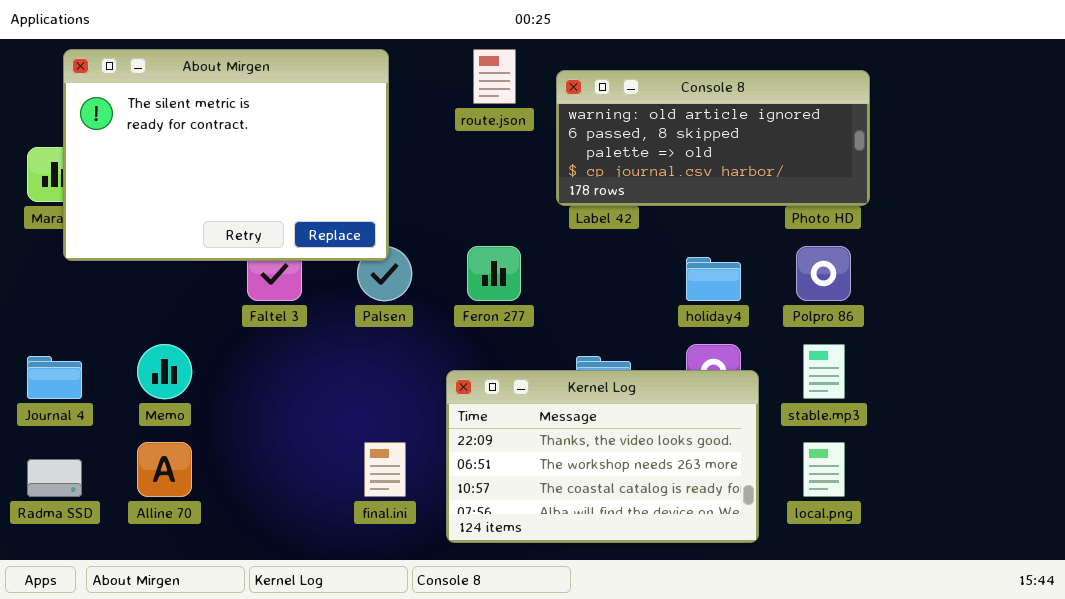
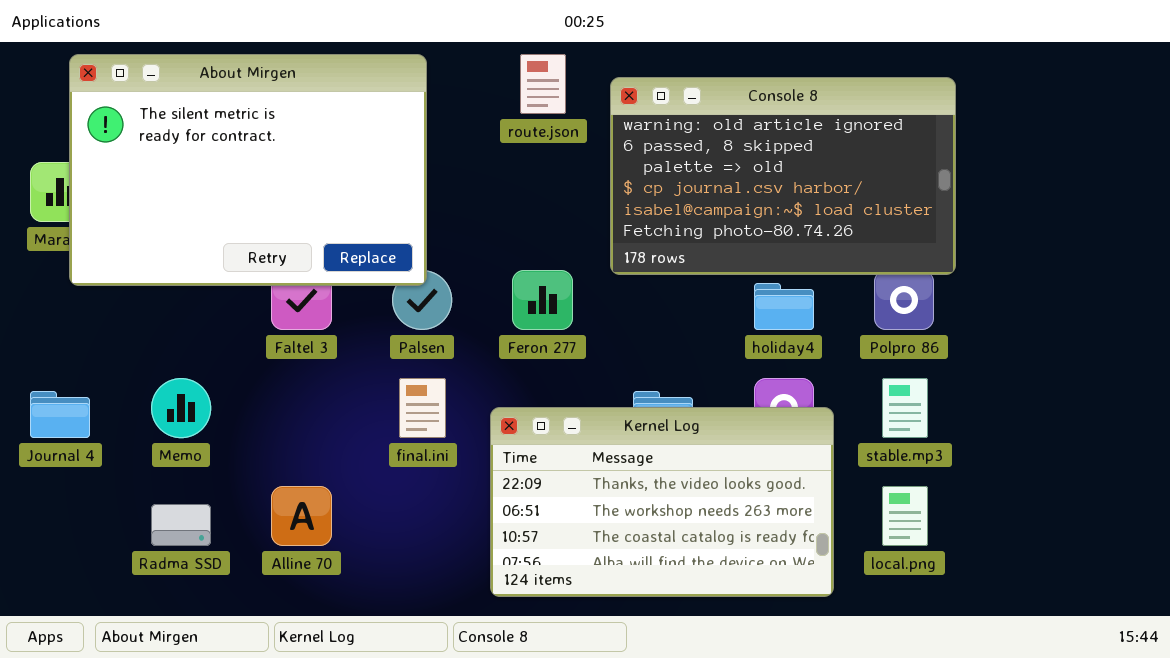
Console 8: [556,70,870,206] -> [610,77,956,275], resized
Alline 70: [137,442,192,497] -> [271,486,332,546], moved
final.ini: [364,442,406,497] -> [399,378,446,438], moved
Radma SSD: [27,459,82,497] -> [151,504,211,546], moved

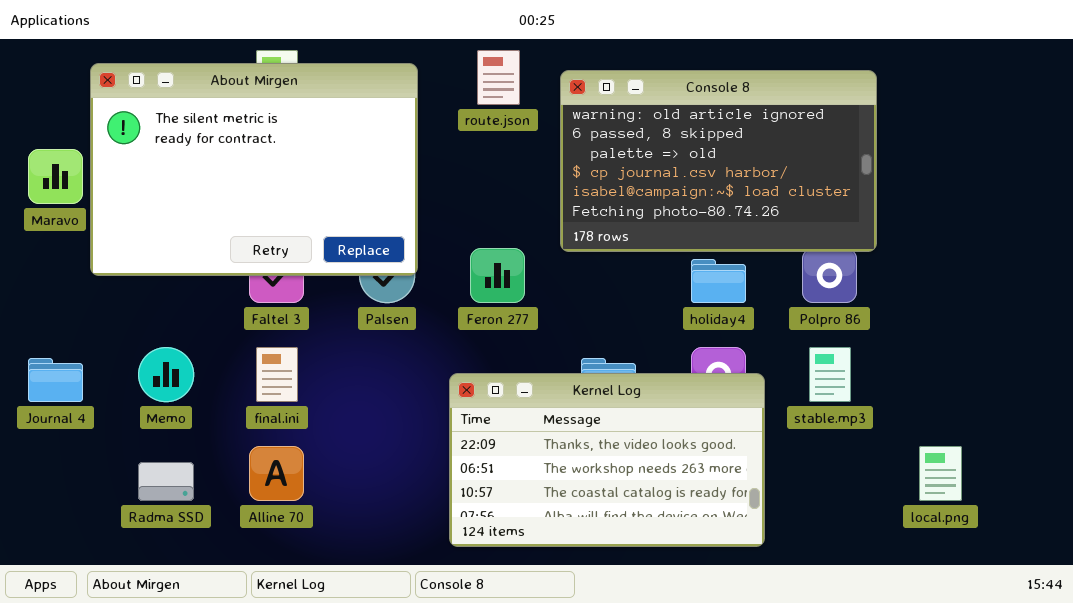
About Mirgen: [69,54,427,286] -> [90,63,418,276], moved
final.ini: [399,378,446,438] -> [256,347,298,402], moved
local.png: [882,486,928,546] -> [919,446,962,501], moved

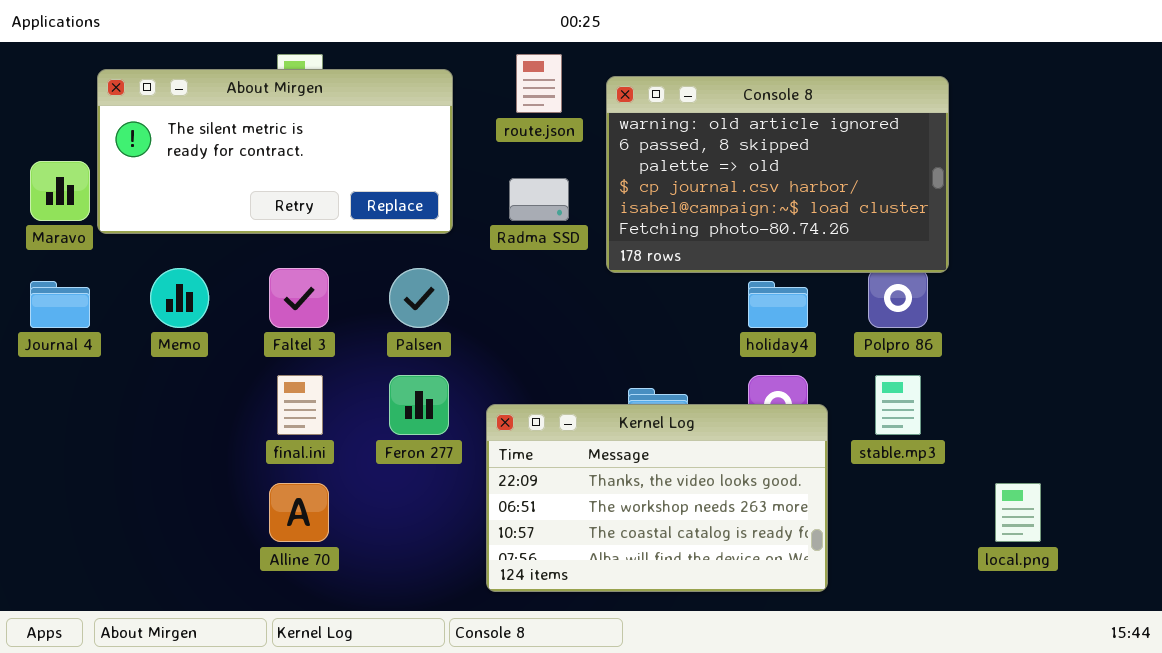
About Mirgen: [90,63,418,276] -> [97,69,453,234], resized
Feron 277: [470,248,525,303] -> [389,375,449,435], moved
Memo: [138,347,194,402] -> [150,268,209,328], moved
Journal 4: [28,358,83,402] -> [30,281,90,328], moved
Radma SSD: [138,462,194,501] -> [509,178,569,221], moved

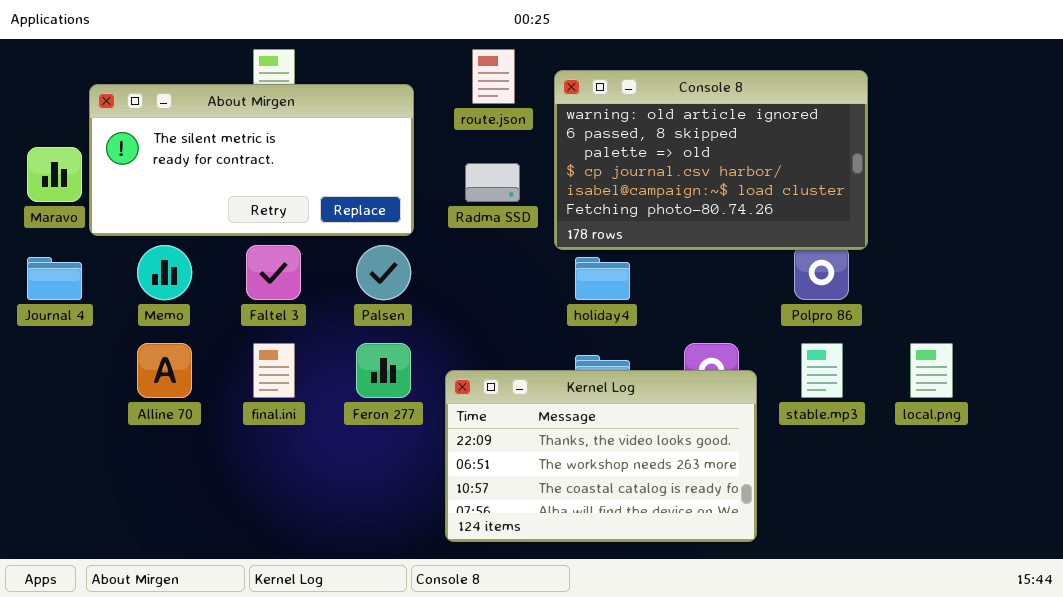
About Mirgen: [97,69,453,234] -> [89,84,414,236], moved
holiday4: [748,281,808,328] -> [575,257,630,300], moved
Alline 70: [269,483,329,542] -> [137,343,192,398], moved
local.png: [995,483,1041,542] -> [910,343,953,398], moved

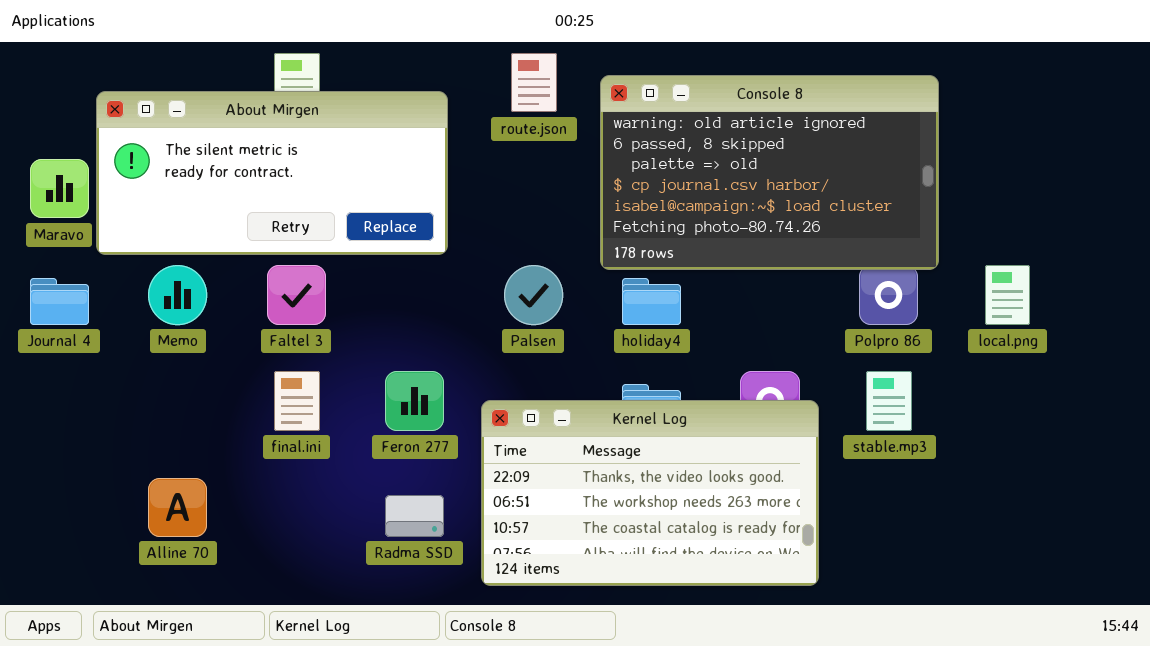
Radma SSD: [465,163,520,202] -> [385,495,444,537], moved
Palsen: [356,245,411,300] -> [504,265,563,325], moved
Alline 70: [137,343,192,398] -> [148,478,207,537], moved
local.png: [910,343,953,398] -> [985,265,1030,325], moved

